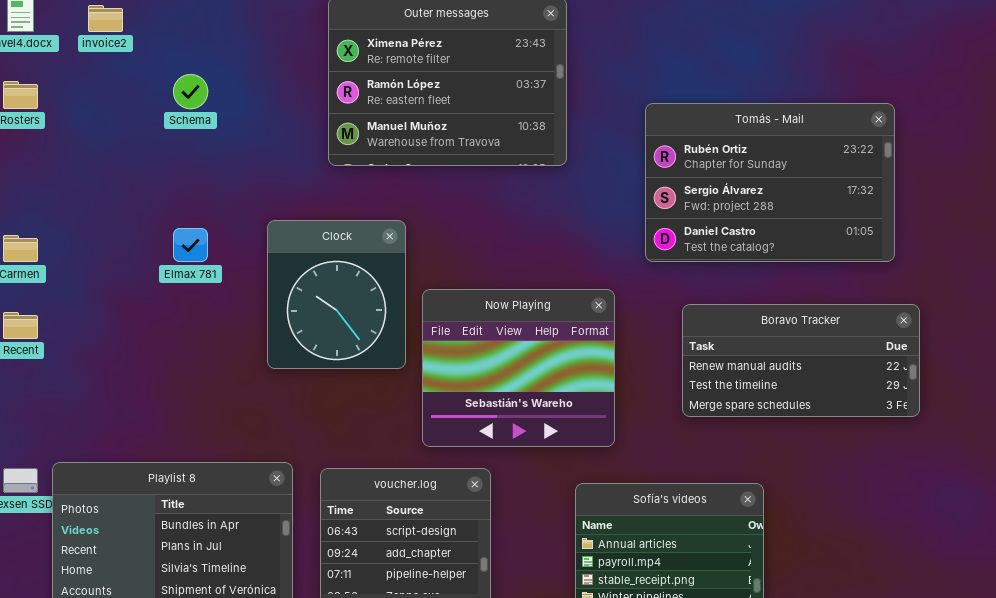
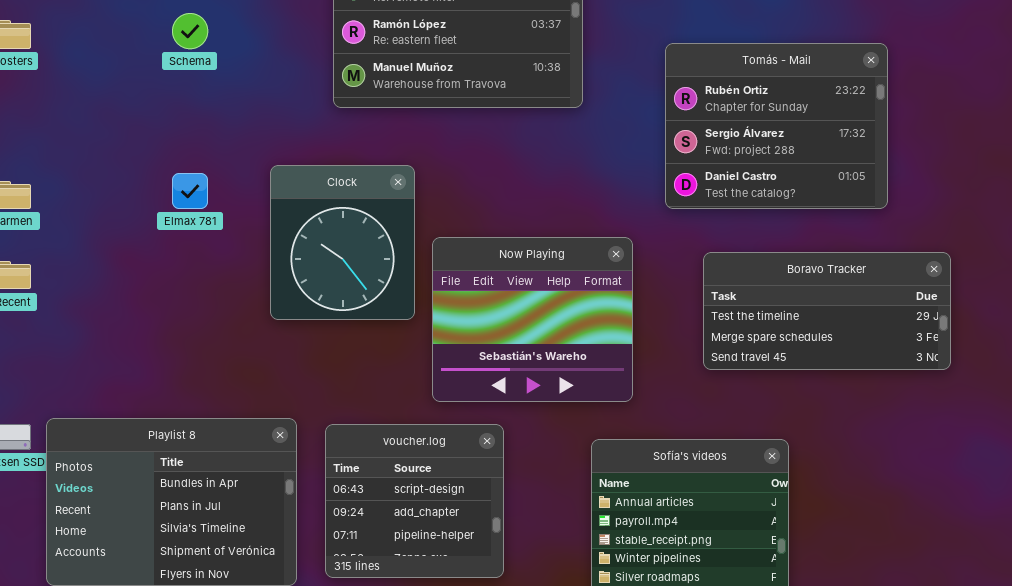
Tomás - Mail: [645,103,895,262] -> [665,43,888,209], resized
Boravo Tracker: [682,304,920,417] -> [703,252,951,370], scrolled down 1 row

